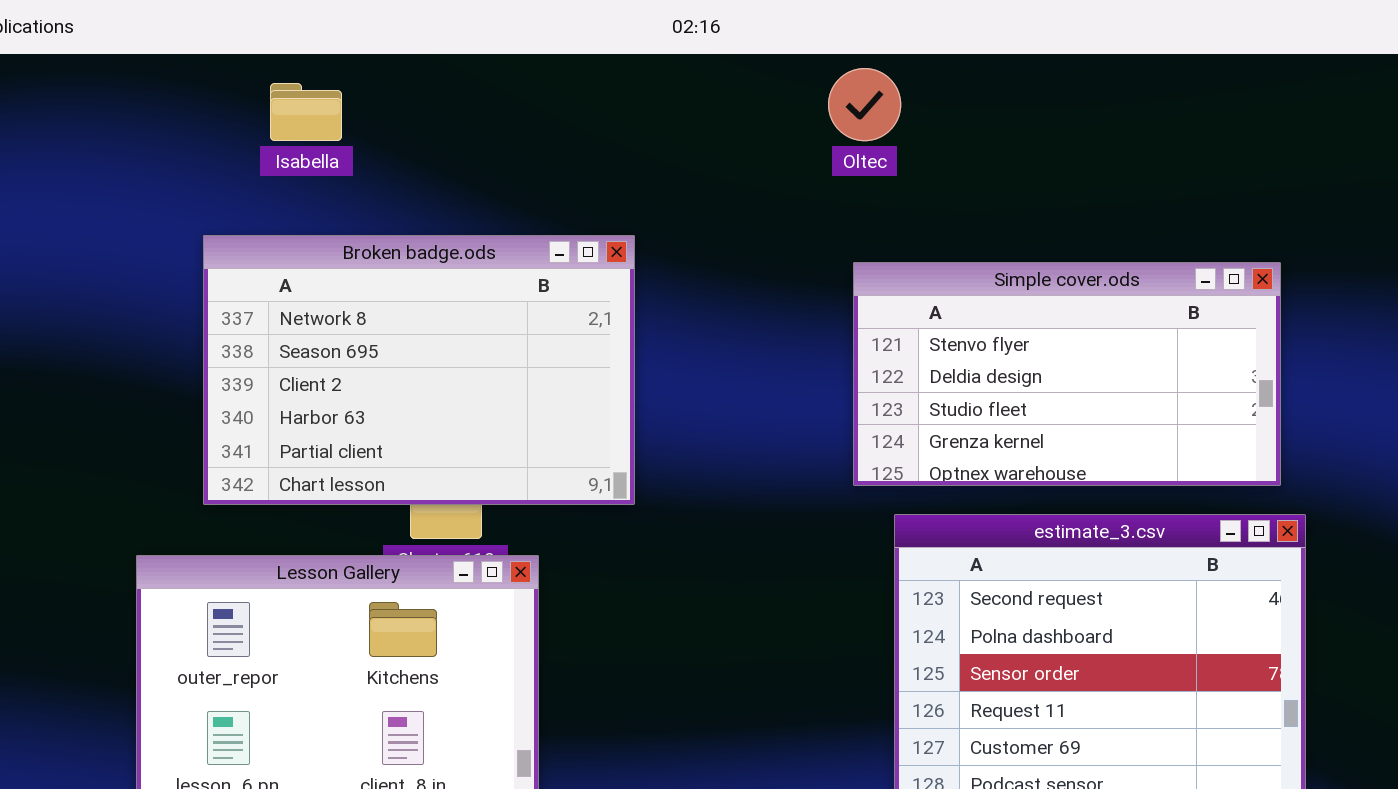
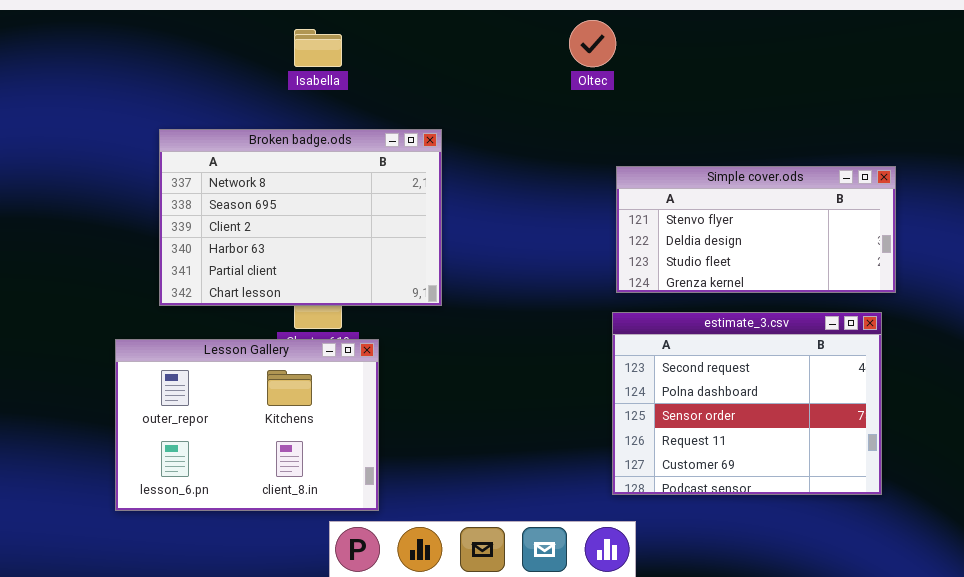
Isabella: [270,83,342,141] -> [294,29,342,67], moved
Simple cover.ods: [853,262,1281,486] -> [616,166,896,293], moved, resized

